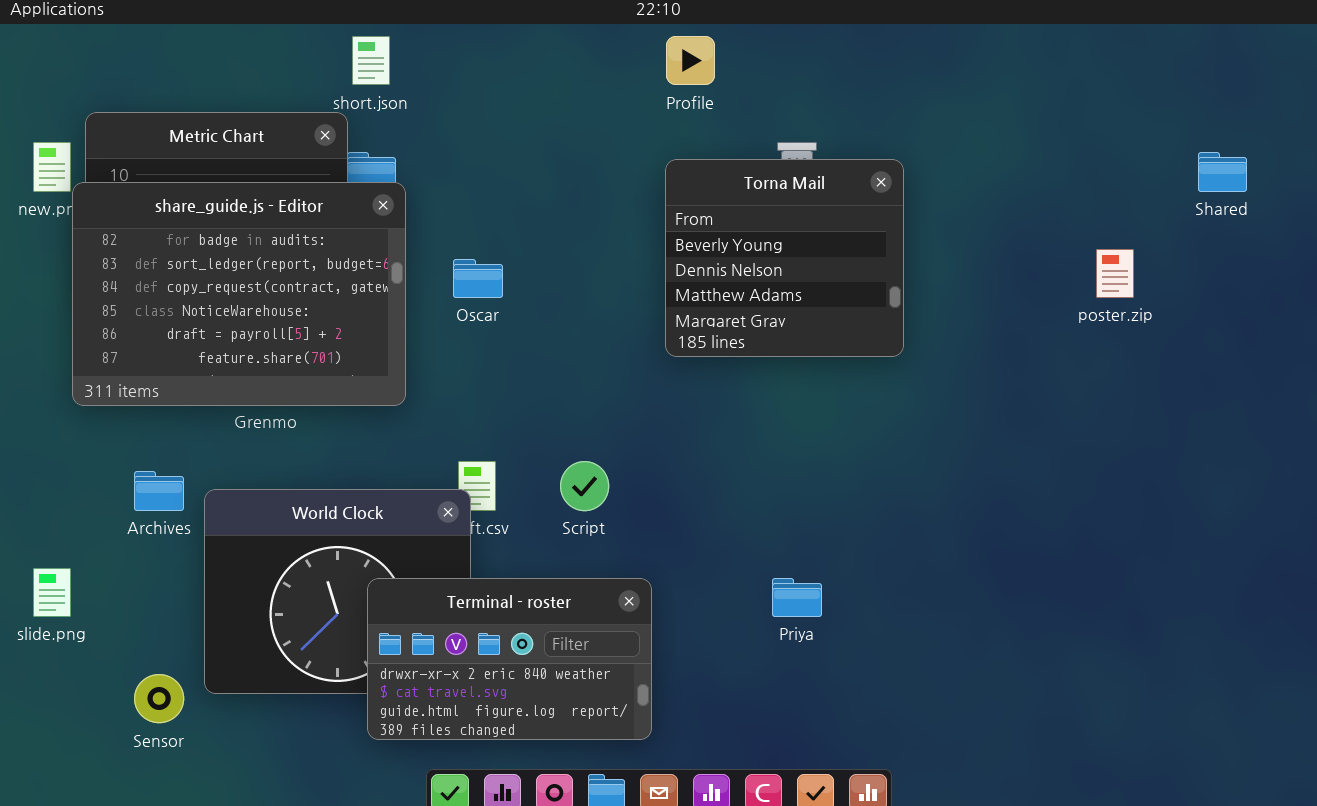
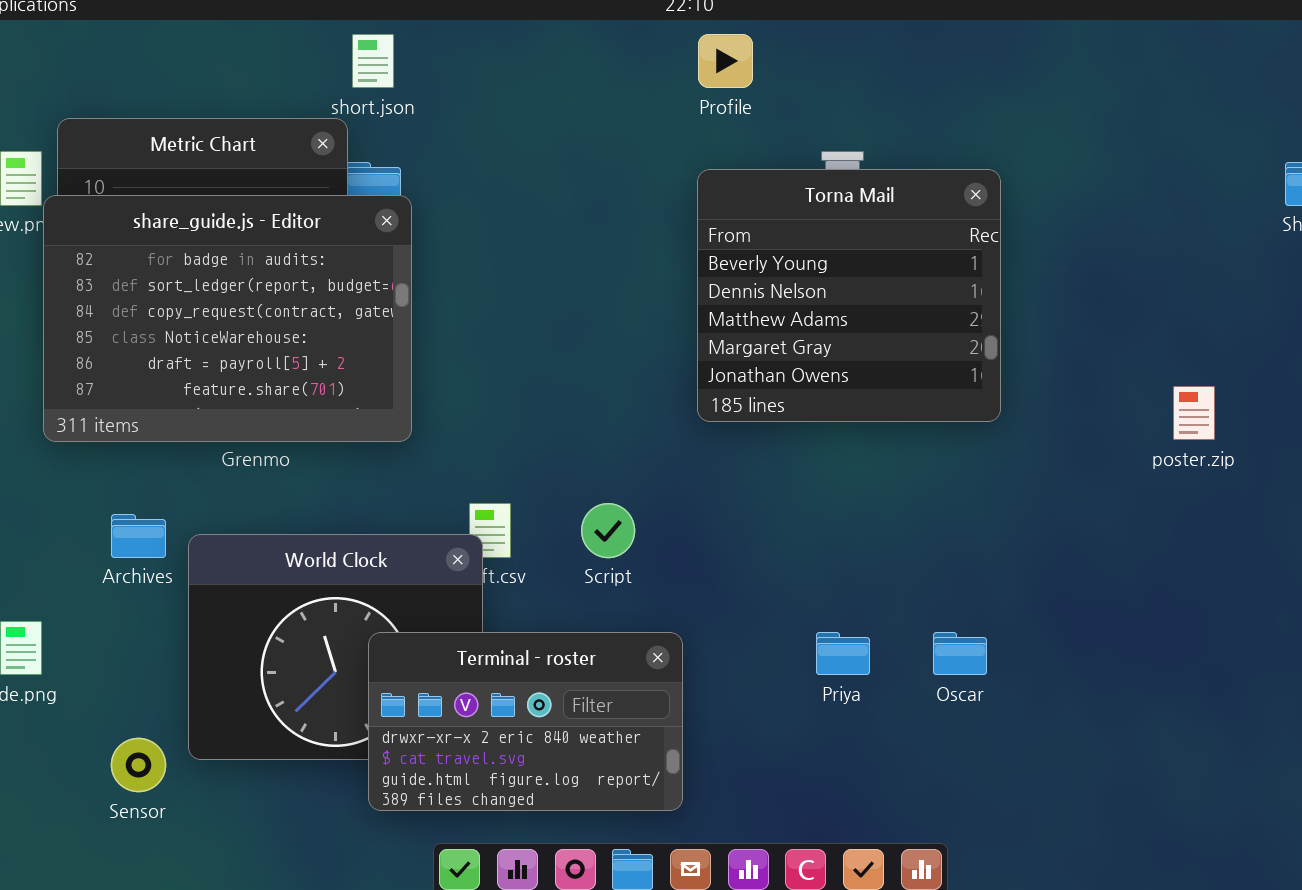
Torna Mail: [665,159,904,357] -> [697,169,1001,422], resized
poster.zip: [1096,249,1134,298] -> [1173,386,1215,440], moved
Oscar: [453,259,503,298] -> [933,632,987,675], moved

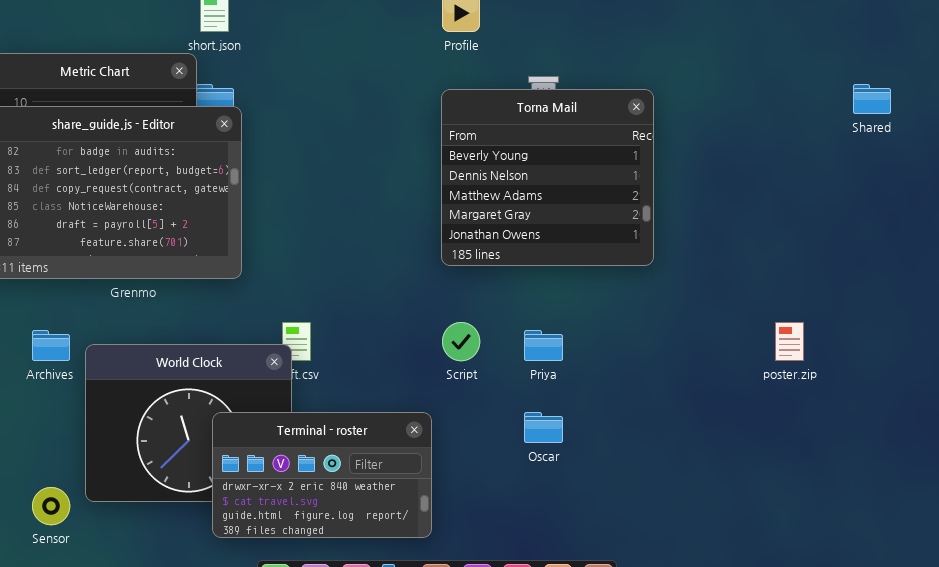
poster.zip: [1173,386,1215,440] -> [775,322,804,361], moved
Script: [581,503,635,558] -> [442,322,480,361], moved
Priya: [816,632,870,675] -> [524,330,563,361], moved
Oscar: [933,632,987,675] -> [524,412,563,443], moved

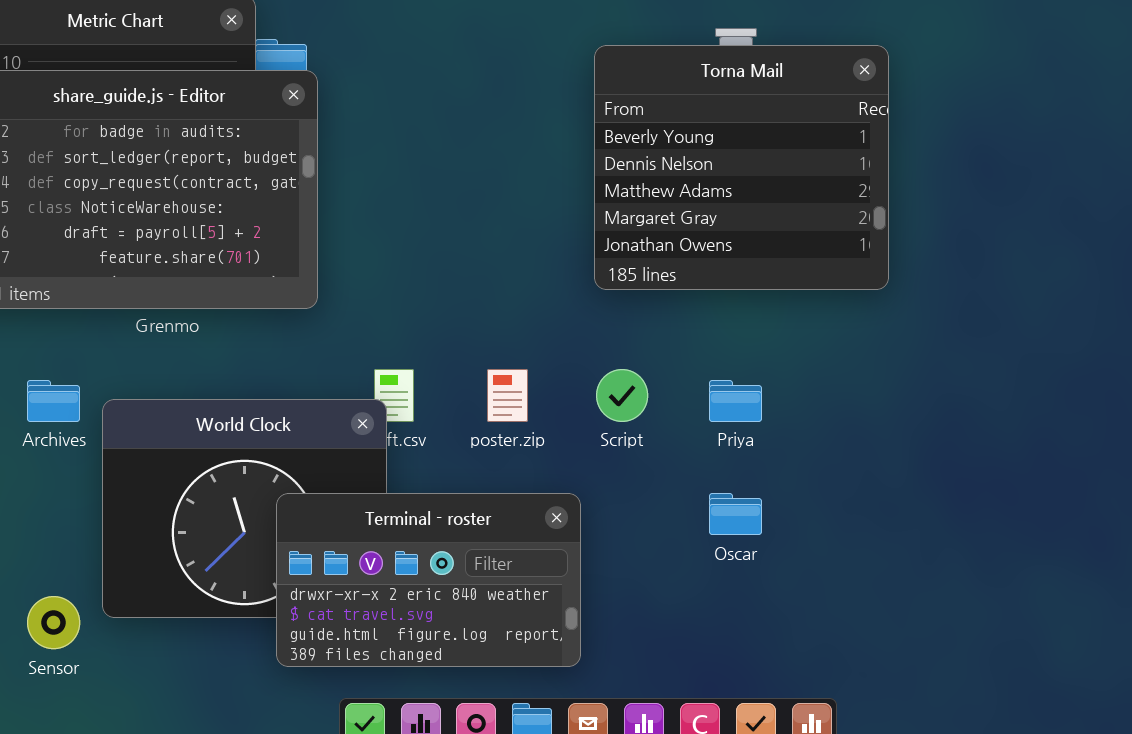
poster.zip: [775,322,804,361] -> [487,369,528,422], moved

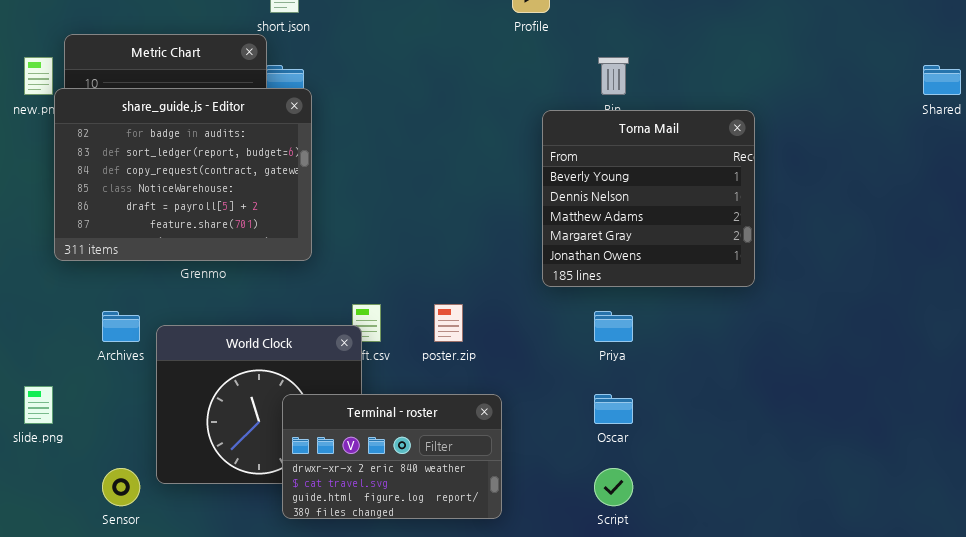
Torna Mail: [594,45,889,290] -> [542,110,755,287], moved
Script: [596,369,648,422] -> [594,468,633,506], moved

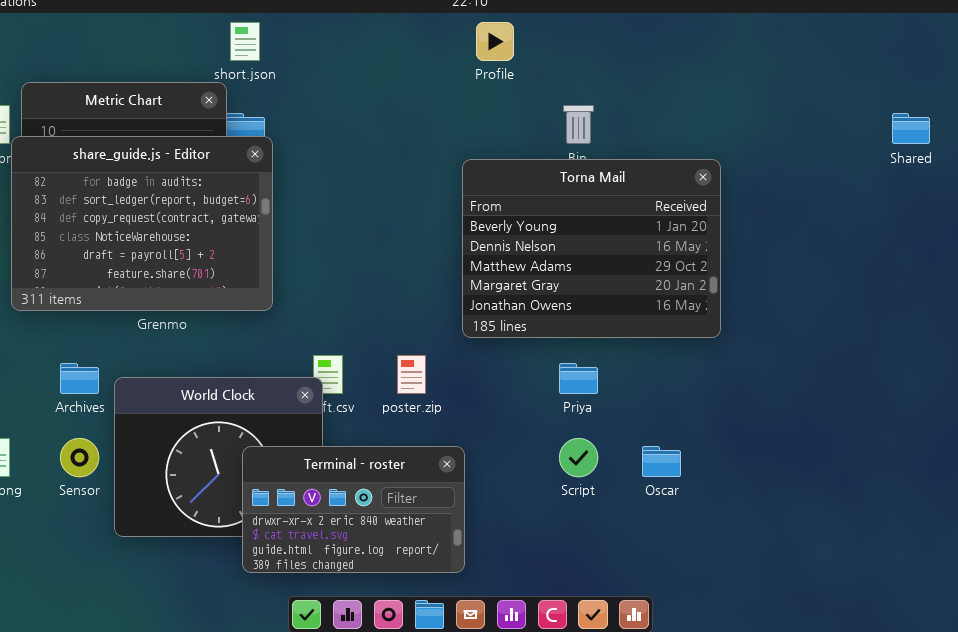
Torna Mail: [542,110,755,287] -> [462,159,721,338], resized
Oscar: [594,394,633,424] -> [642,446,681,477], moved
Sensor: [102,468,140,506] -> [60,438,99,477], moved
Script: [594,468,633,506] -> [559,438,598,477], moved

